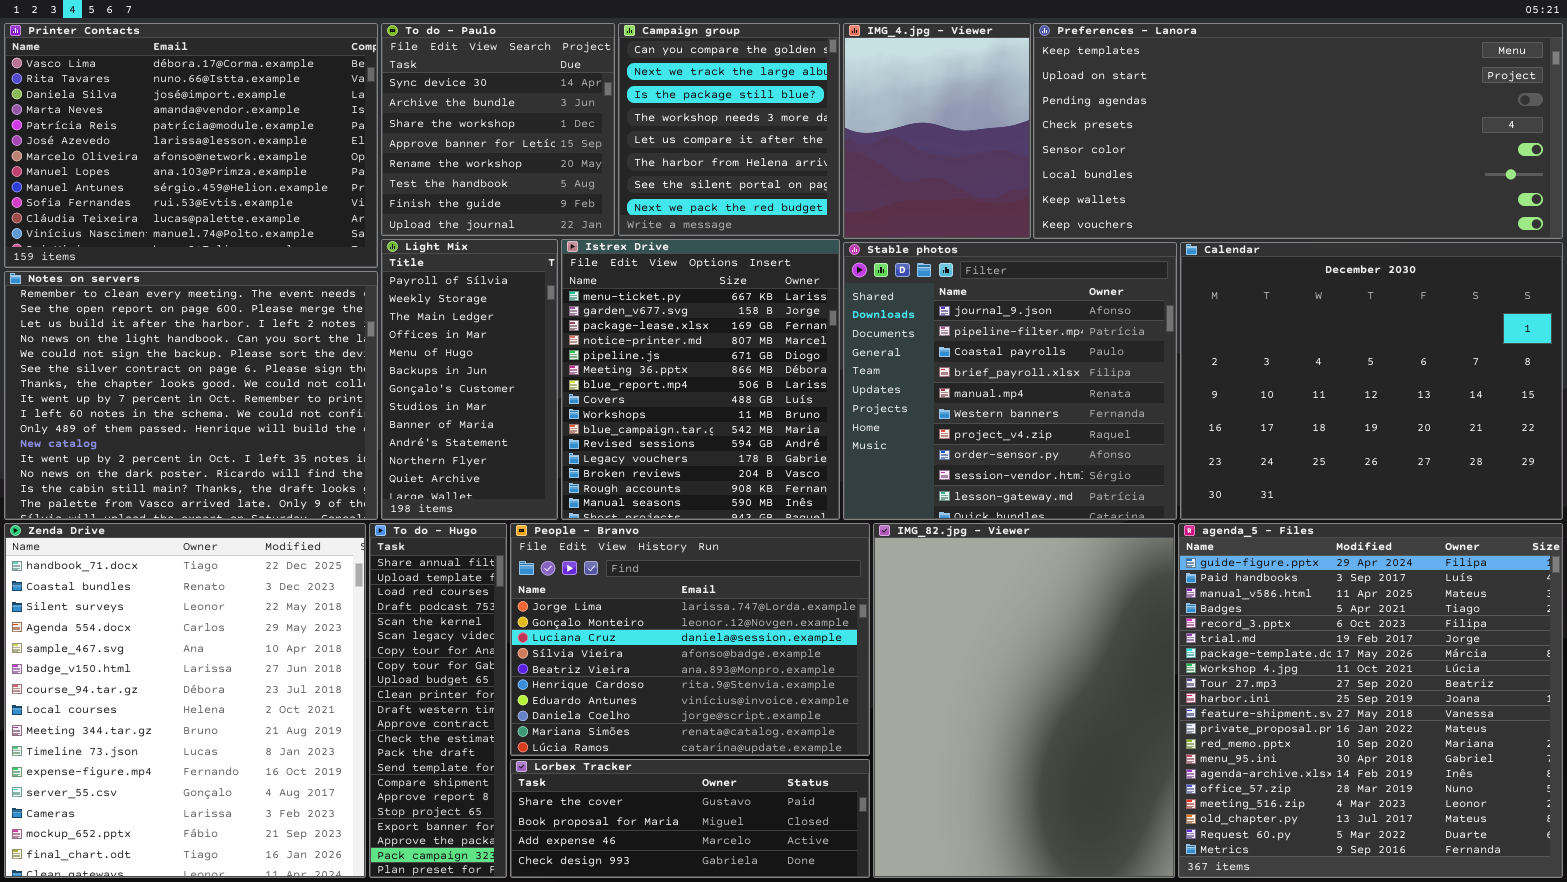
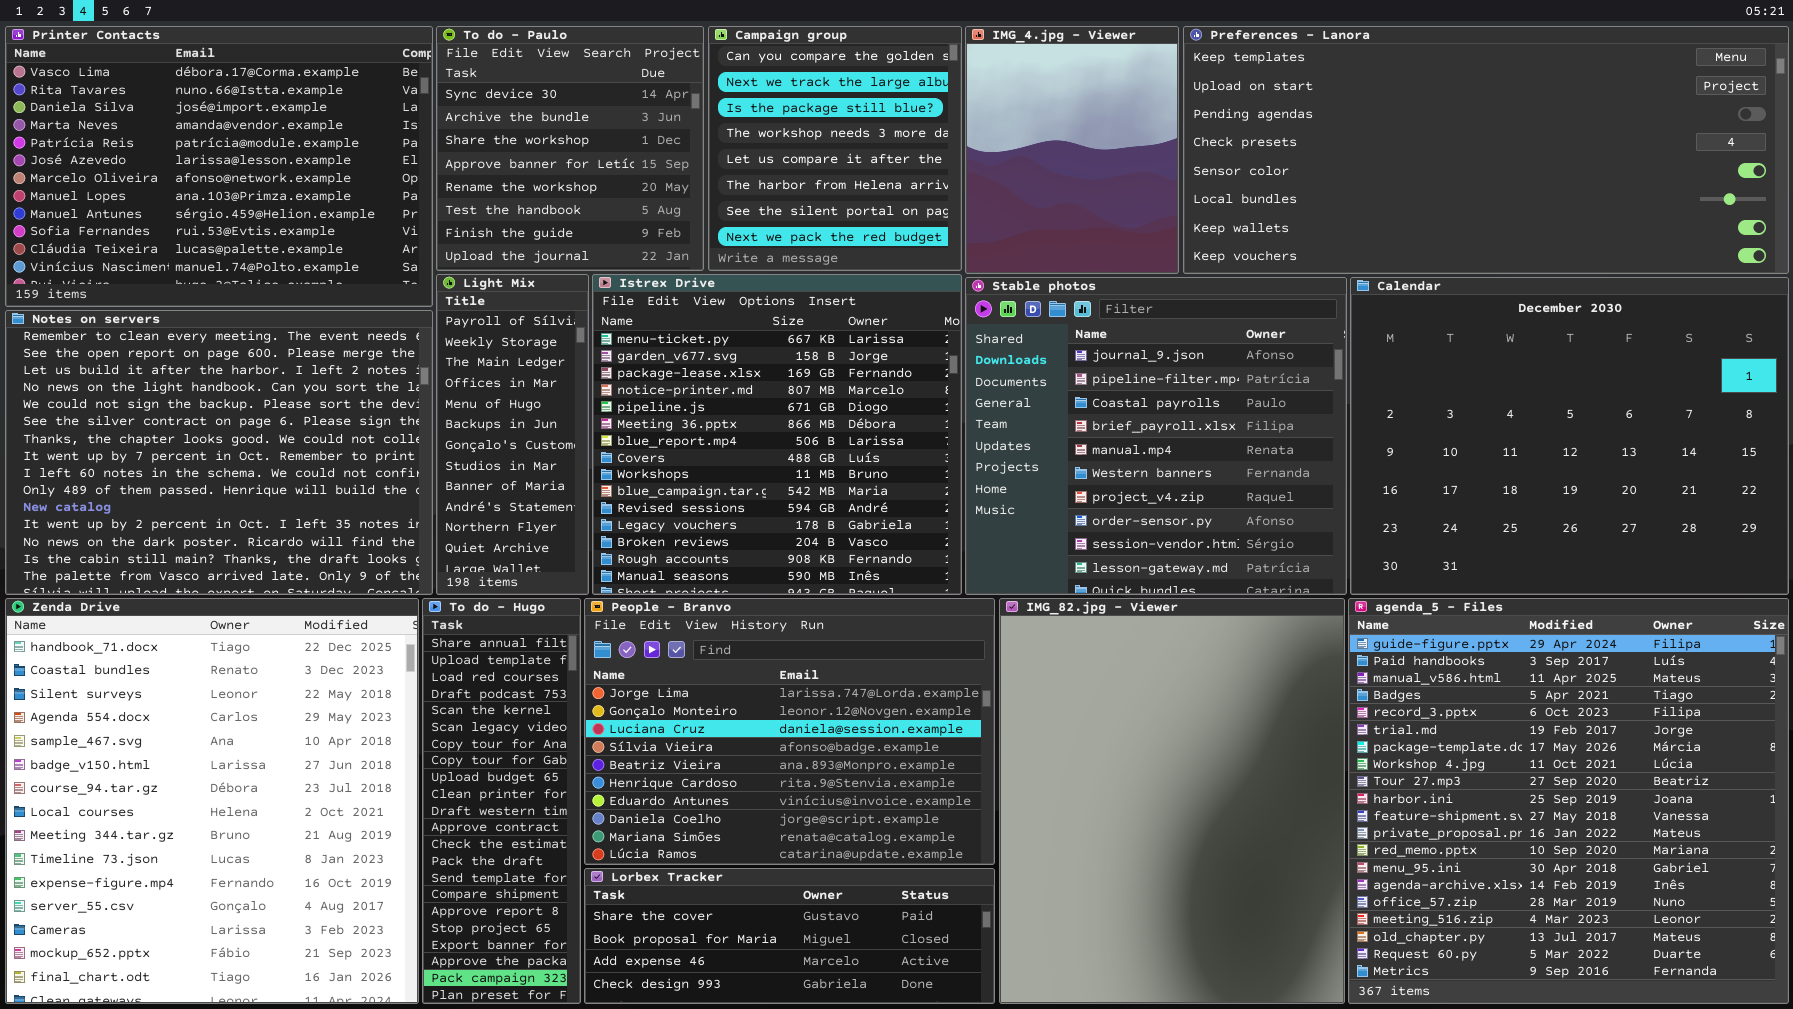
Light Mix: [381,239,558,520] -> [436,274,589,595], resized
Istrex Drive: [561,239,840,520] -> [592,274,962,595], resized

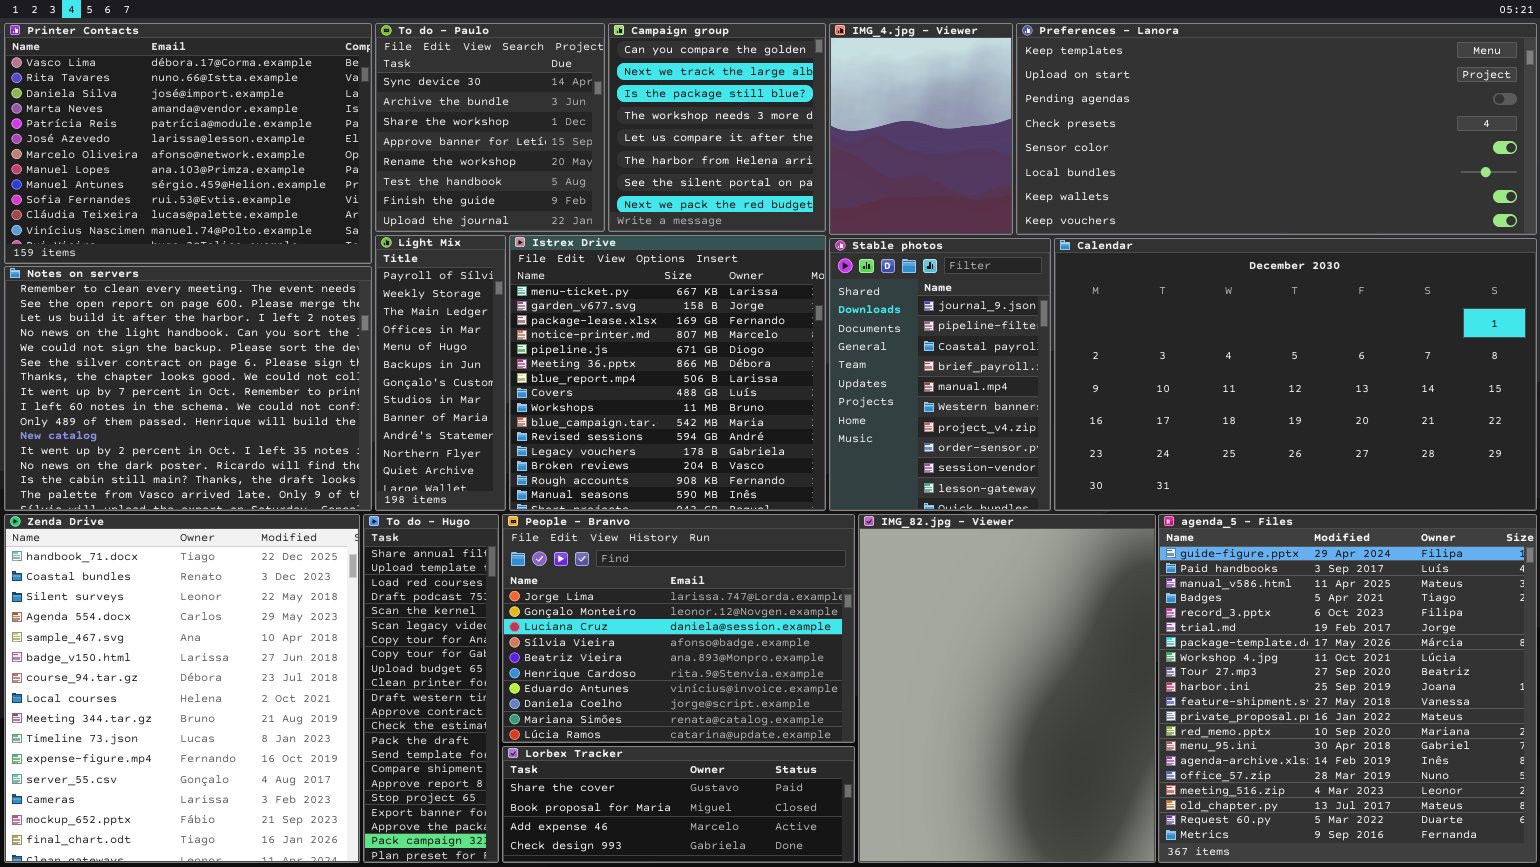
Stable photos: [965,277,1347,595] -> [829,238,1051,511], resized
Calendar: [1350,277,1789,595] -> [1054,238,1537,511], resized

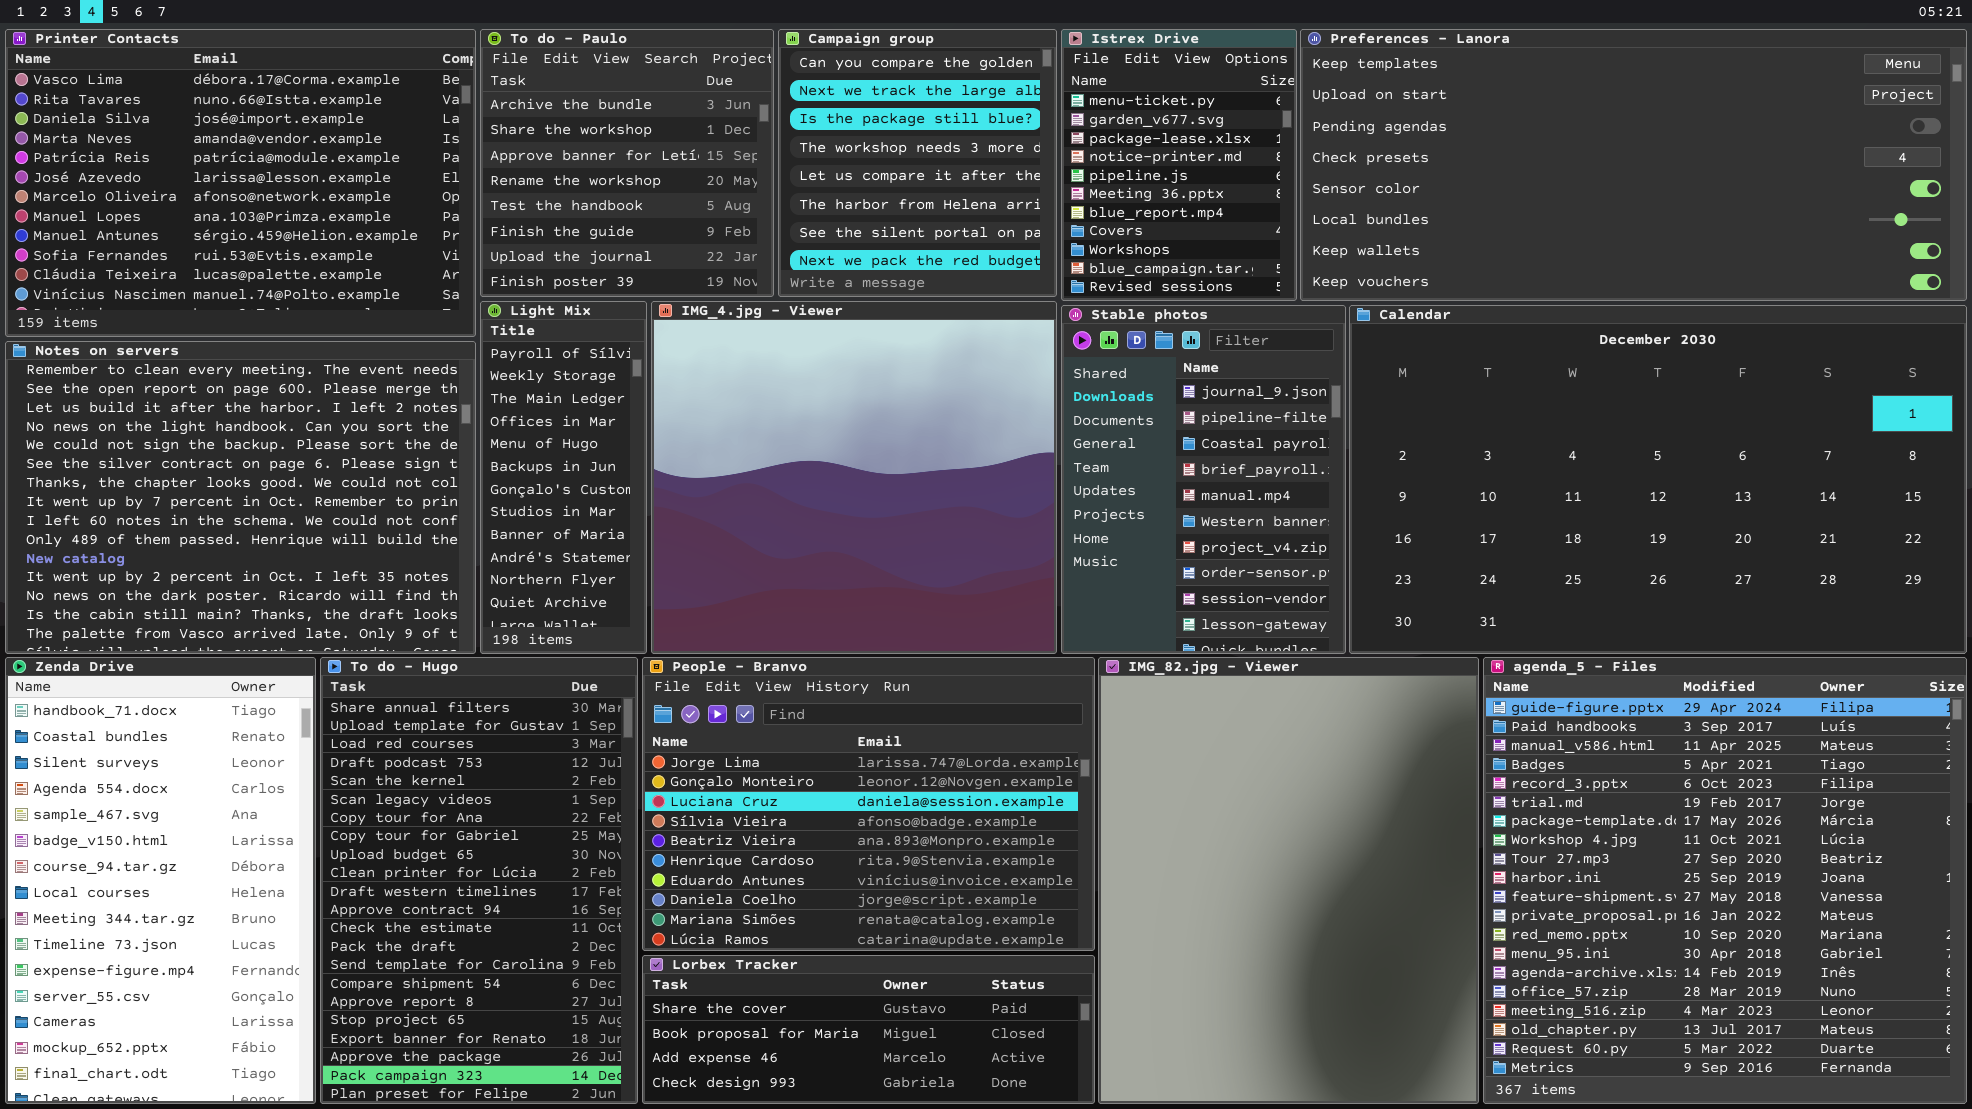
To do - Paulo: [375,23,605,232] -> [480,29,774,297], scrolled down 1 row
IMG_4.jpg - Viewer: [829,23,1013,235] -> [651,301,1057,654], moved, resized
Istrex Drive: [509,235,826,511] -> [1061,29,1297,301], moved, resized
Zenda Drive: [4,514,360,863] -> [5,657,316,1104], resized
To do - Hugo: [363,514,499,863] -> [320,657,638,1104], resized

